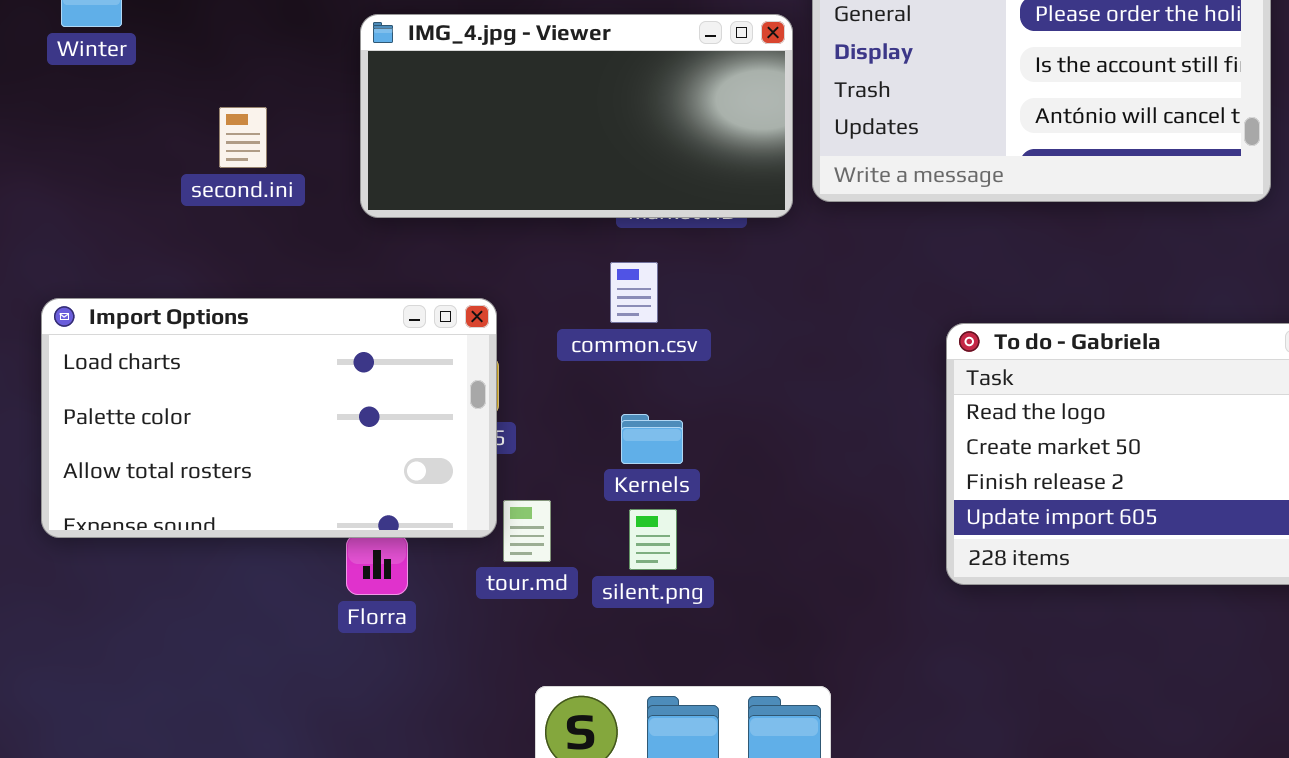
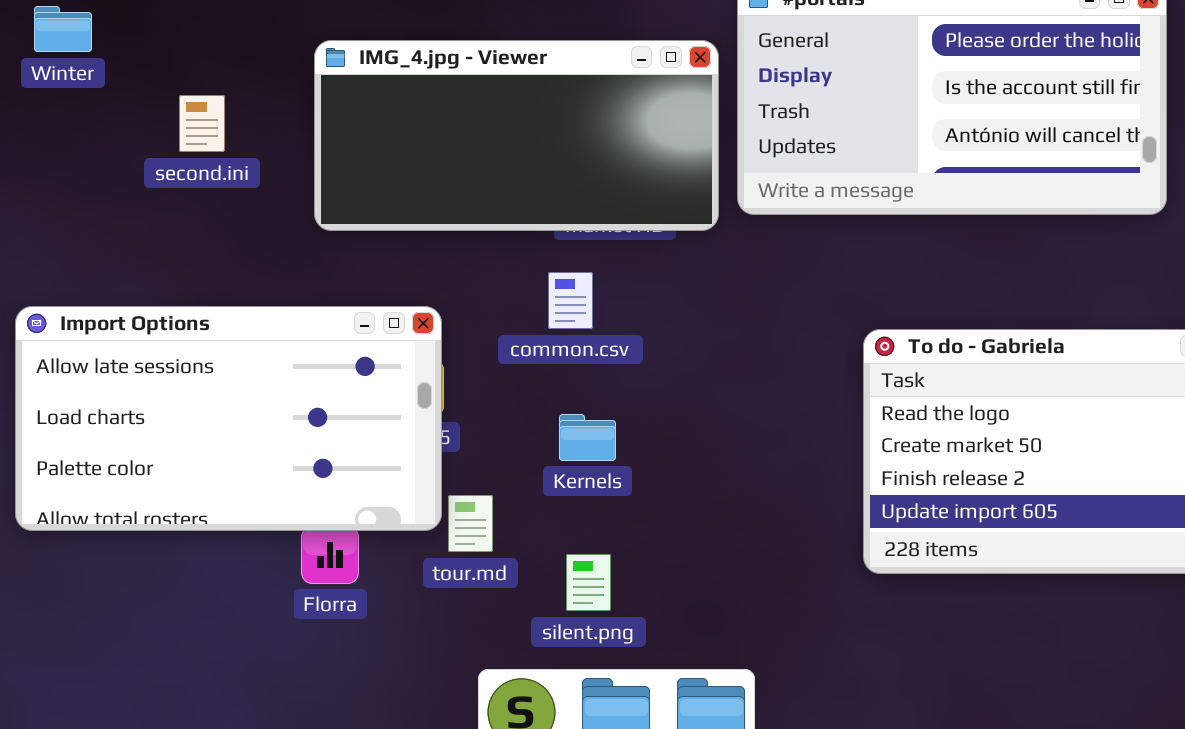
second.ini: [219,107,267,168] -> [179,95,225,152], moved
Import Options: [41,298,497,538] -> [15,306,442,531], scrolled up 1 row
silent.png: [629,509,677,570] -> [566,554,611,611], moved

